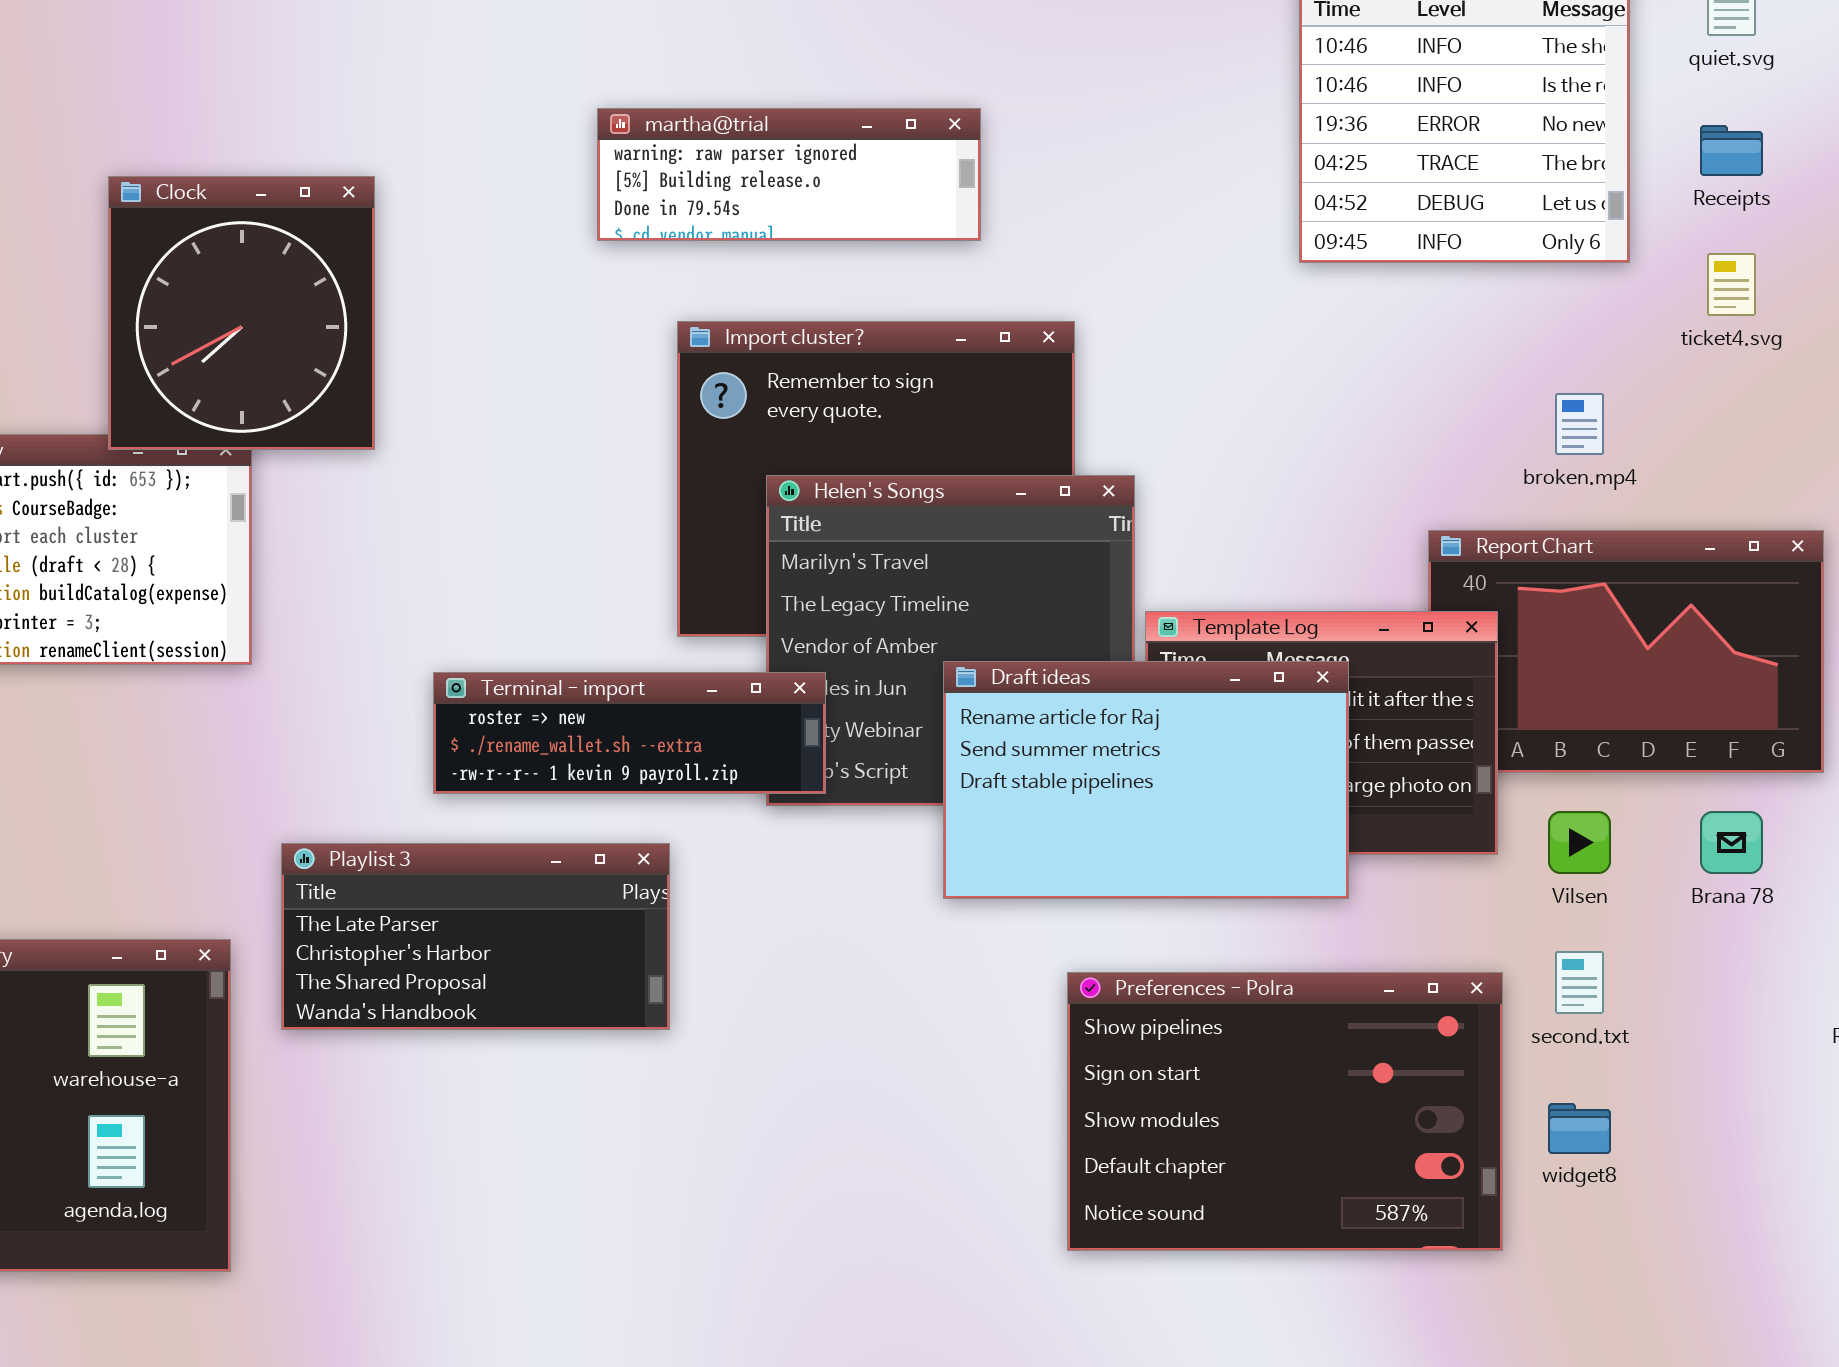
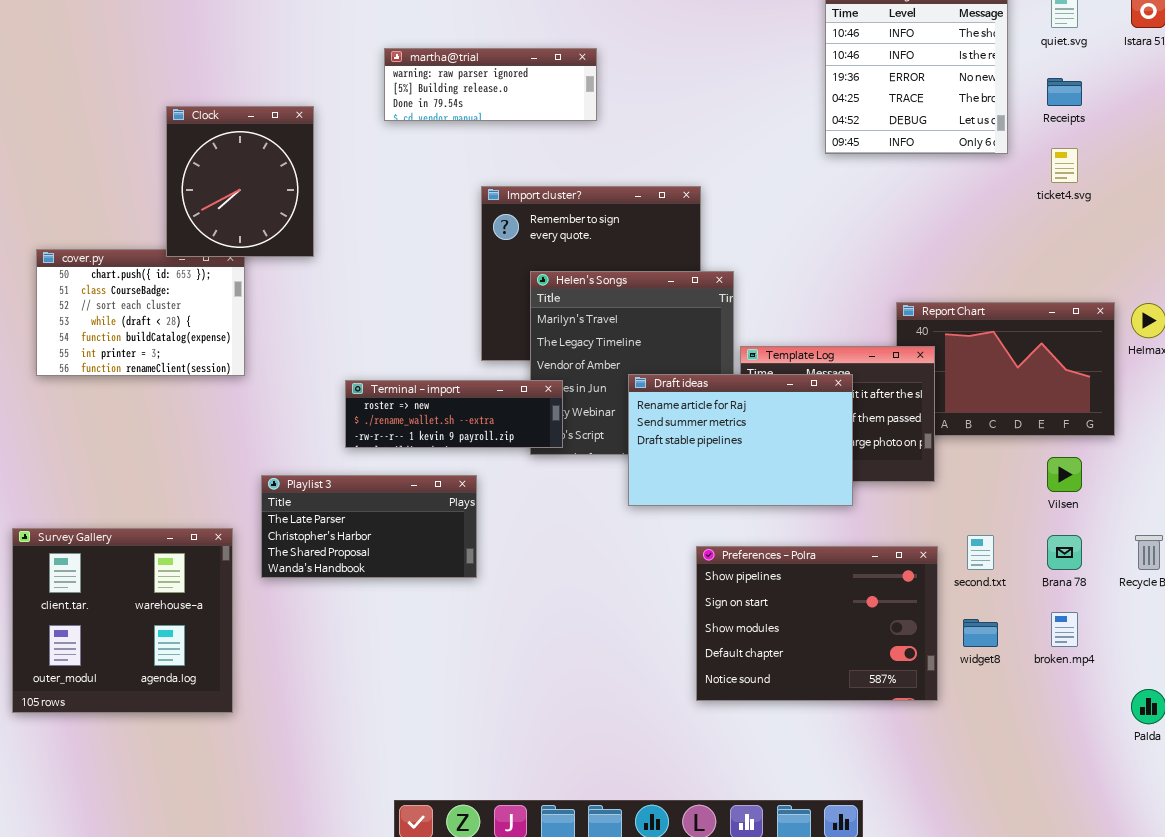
martha@trial: [597,108,981,241] -> [384,48,597,121], moved
broken.mp4: [1555,393,1604,455] -> [1051,612,1078,647], moved
Vilsen: [1548,811,1611,874] -> [1047,457,1082,492], moved
Brana 78: [1700,811,1763,874] -> [1047,535,1082,570], moved

